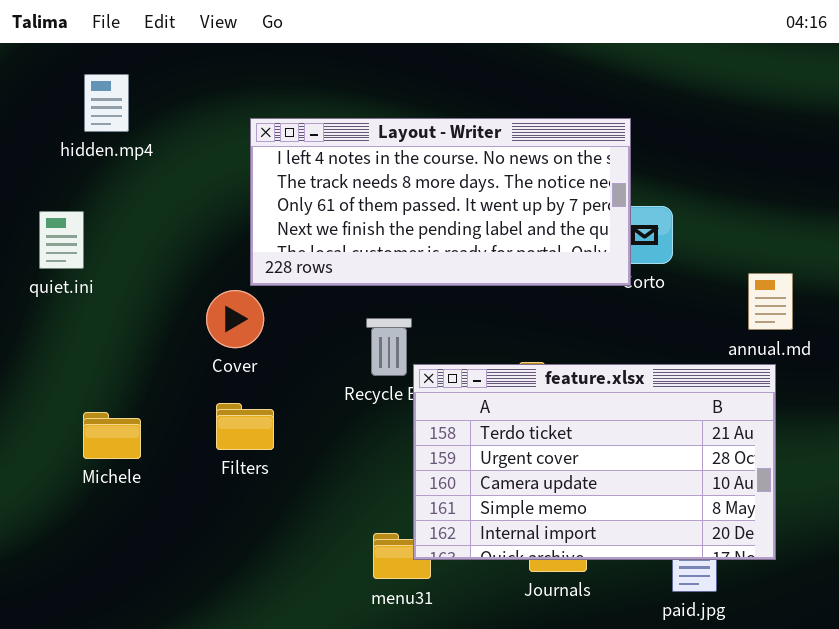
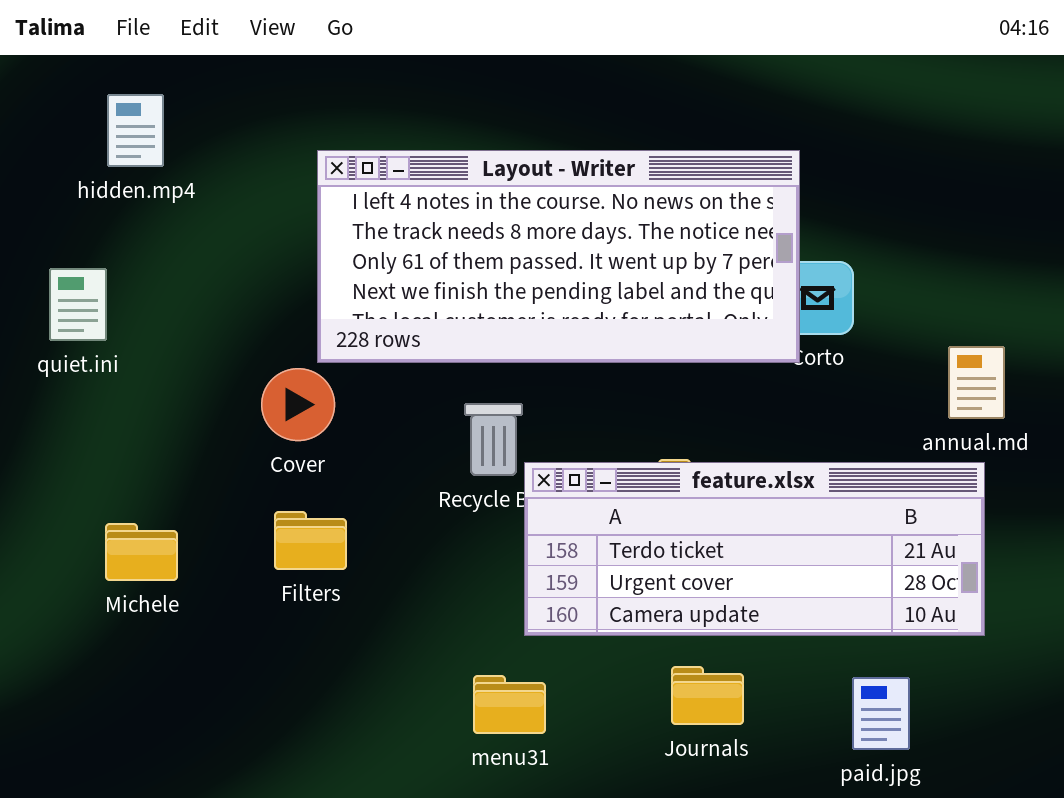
feature.xlsx: [413,364,776,560] -> [524,462,985,636], resized

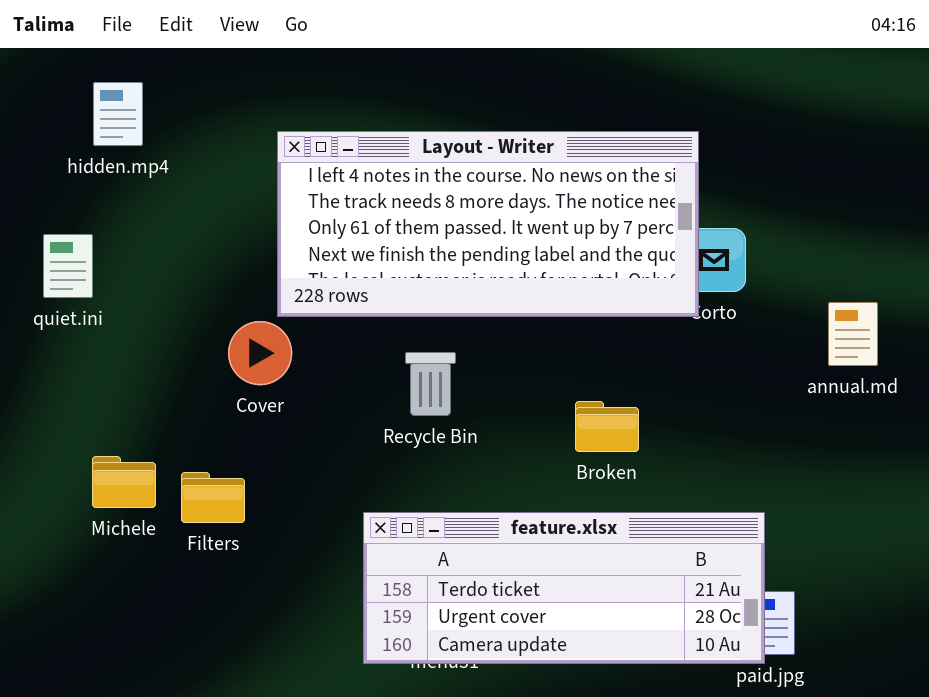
feature.xlsx: [524,462,985,636] -> [363,512,765,664], moved
Filters: [274,511,347,570] -> [181,472,245,523], moved

